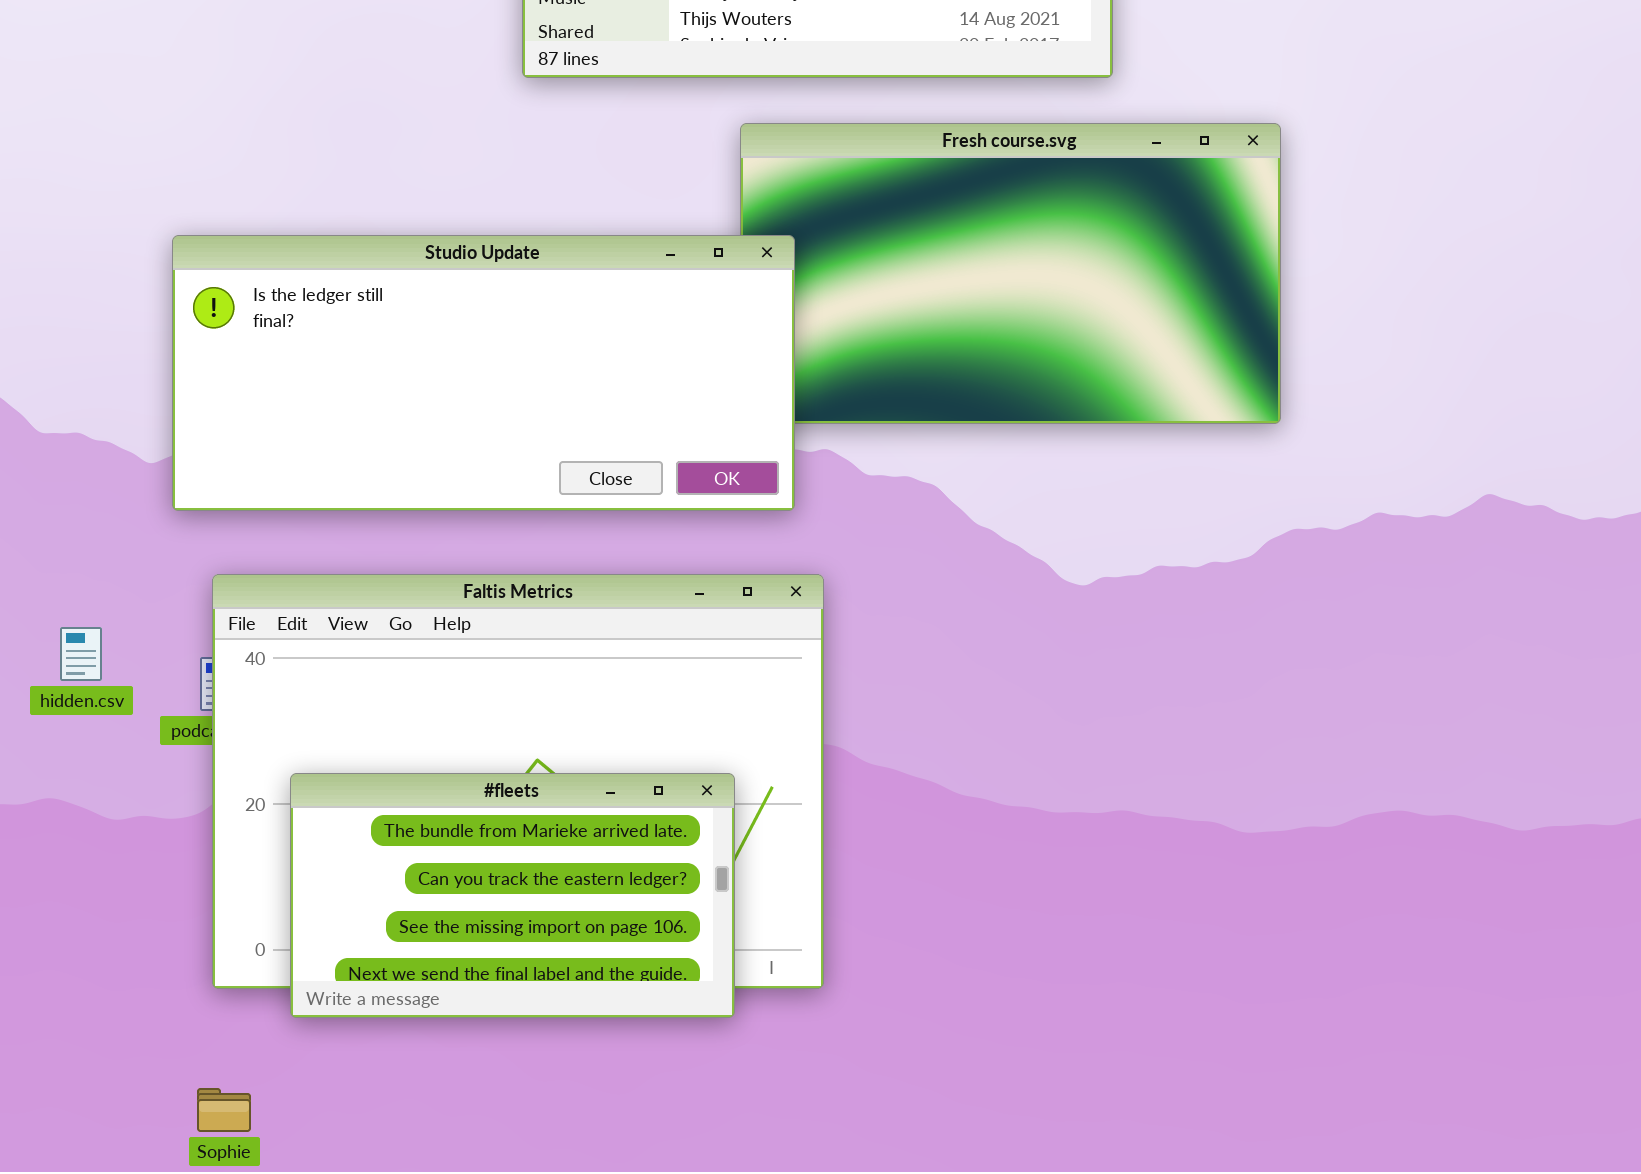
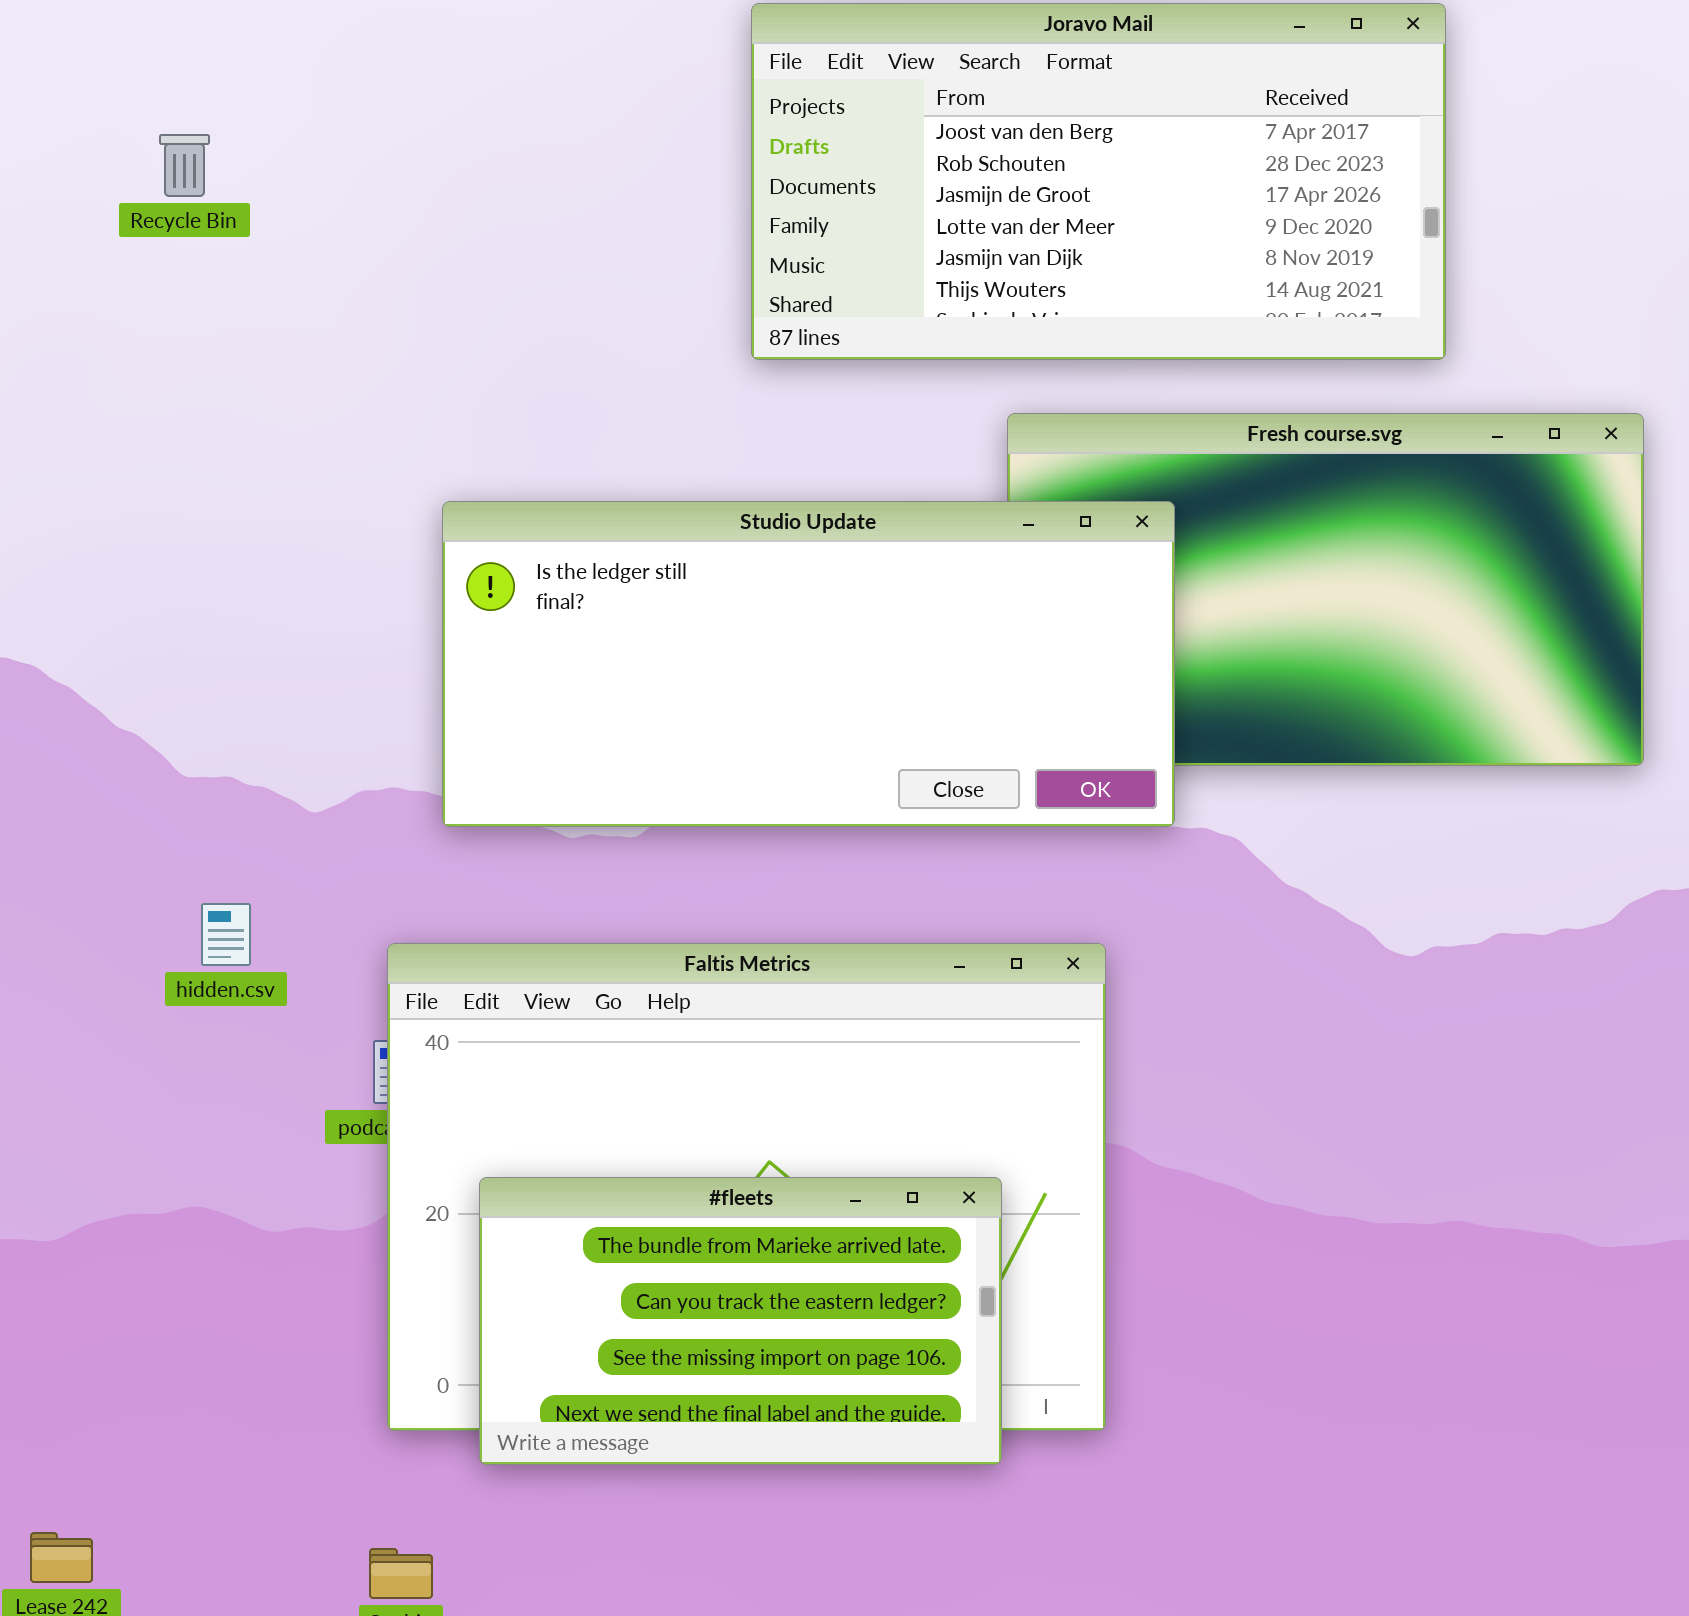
Studio Update: [172,235,795,511] -> [442,501,1175,827], moved
hidden.csv: [60,627,102,681] -> [201,903,251,966], moved

